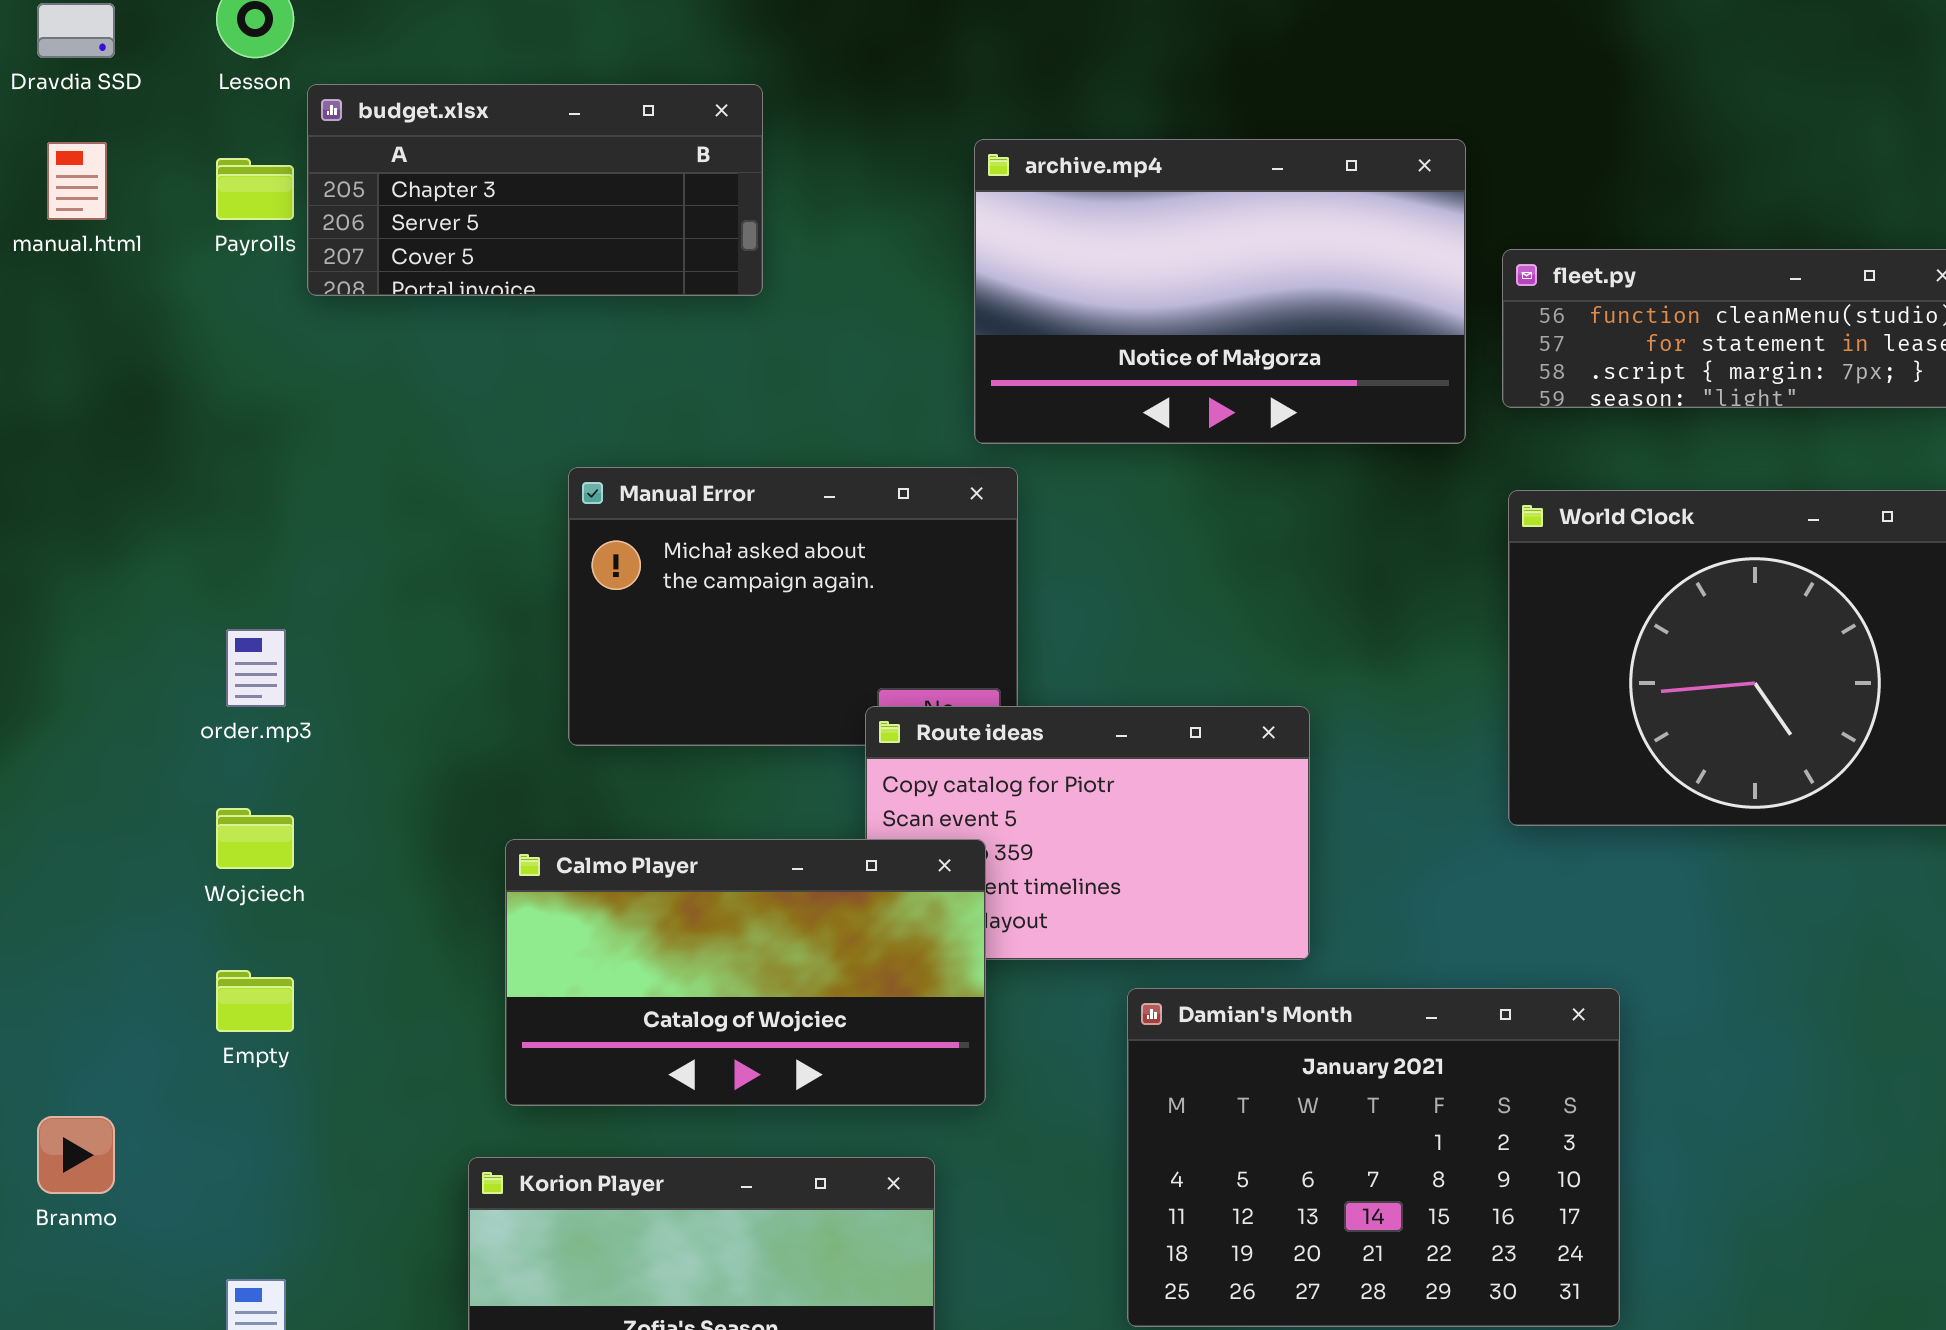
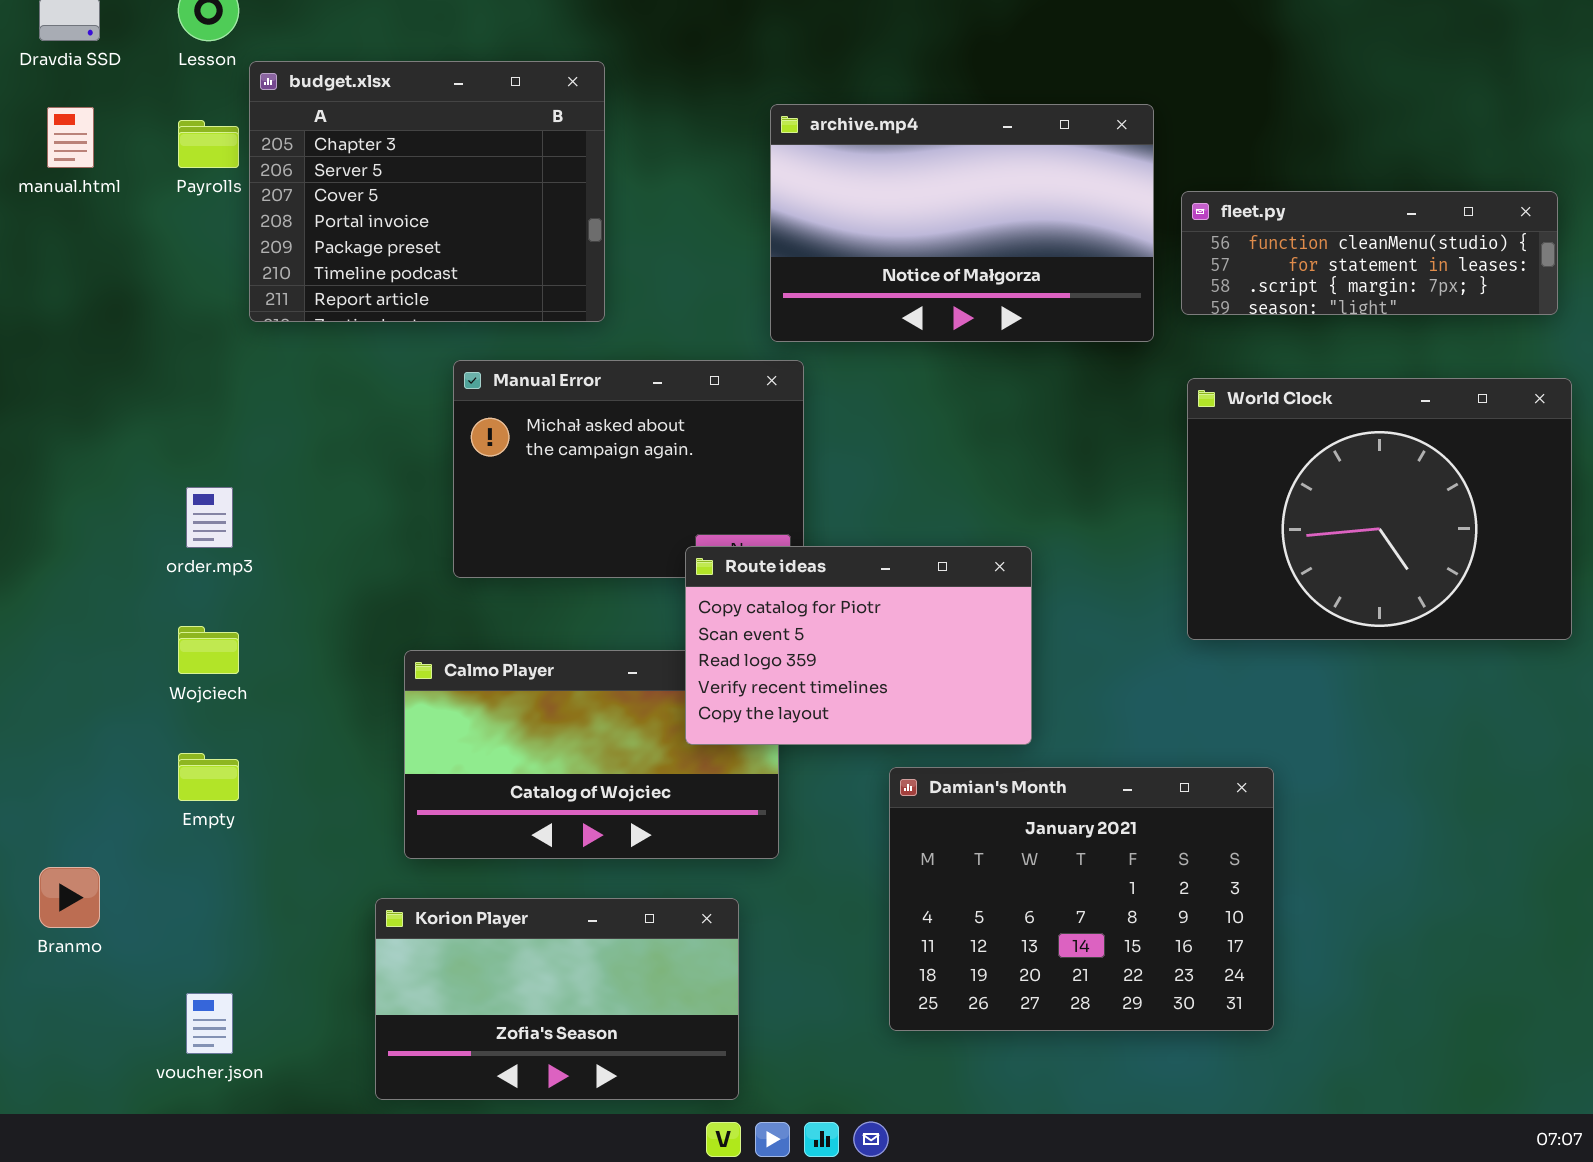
budget.xlsx: [307,84,763,296] -> [249,61,605,322], resized
Route ideas: [865,706,1310,960] -> [685,546,1032,745], raised

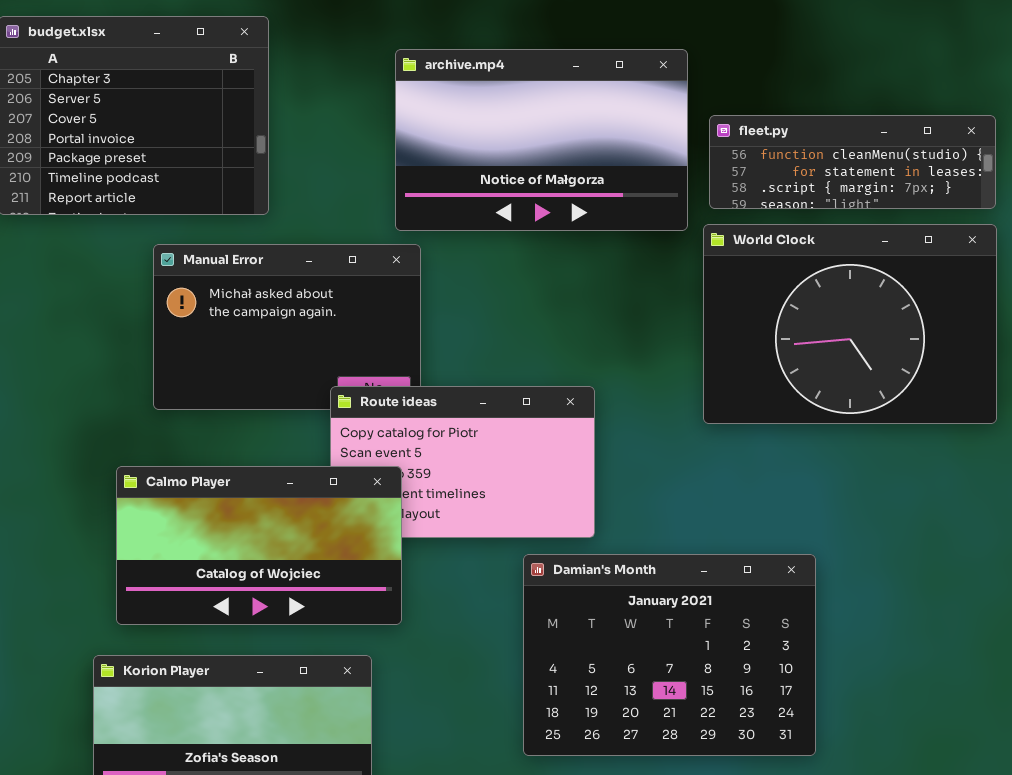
World Clock: [1187,378,1572,640] -> [703,224,997,424], moved
Calmo Player: [404,650,779,859] -> [116,466,402,625], raised
Damian's Month: [889,767,1274,1031] -> [523,554,816,756], moved

